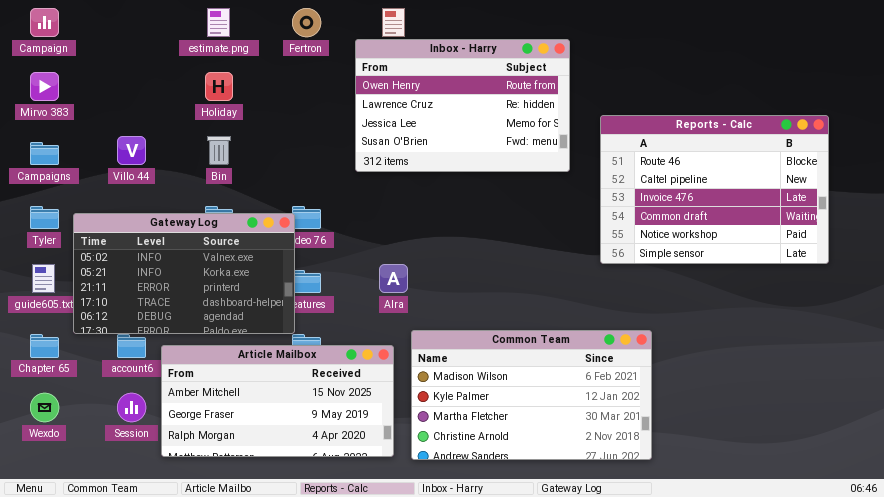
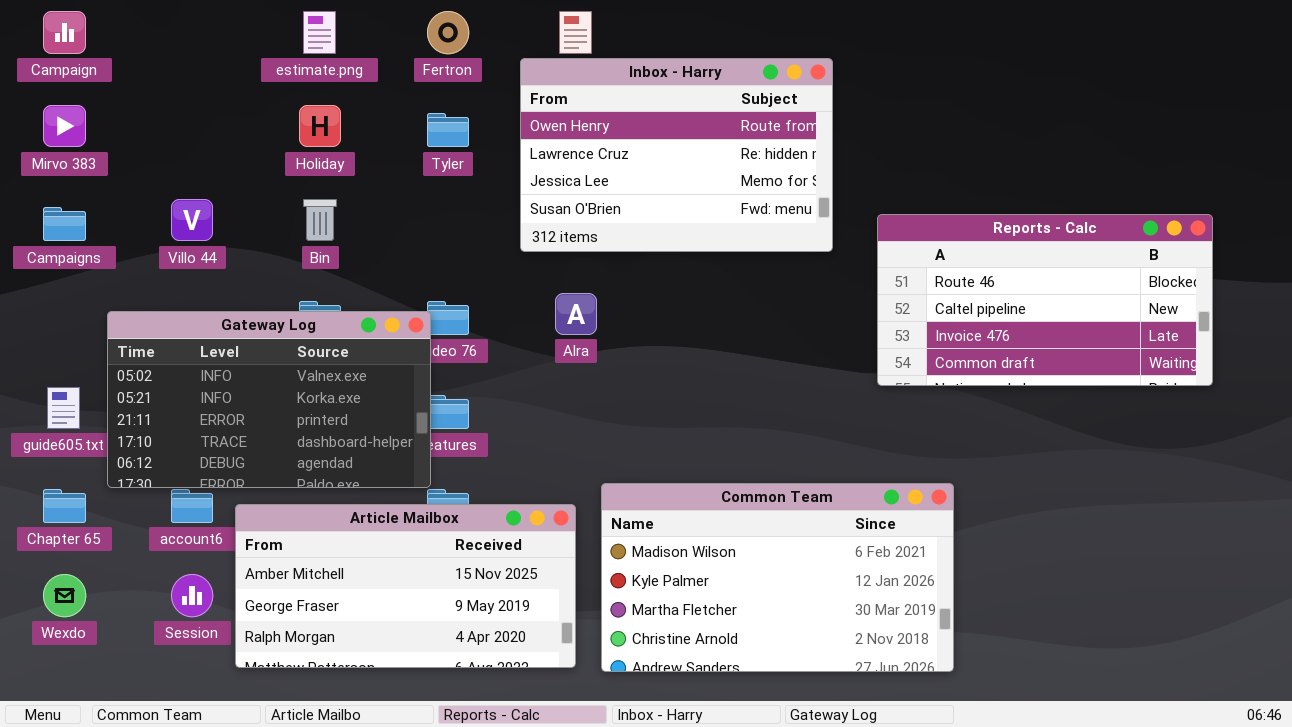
Reports - Calc: [600,115,829,264] -> [877,214,1213,386], resized
Tyler: [30,206,59,229] -> [427,113,469,147], moved
Alra: [379,264,408,293] -> [555,293,597,335], moved

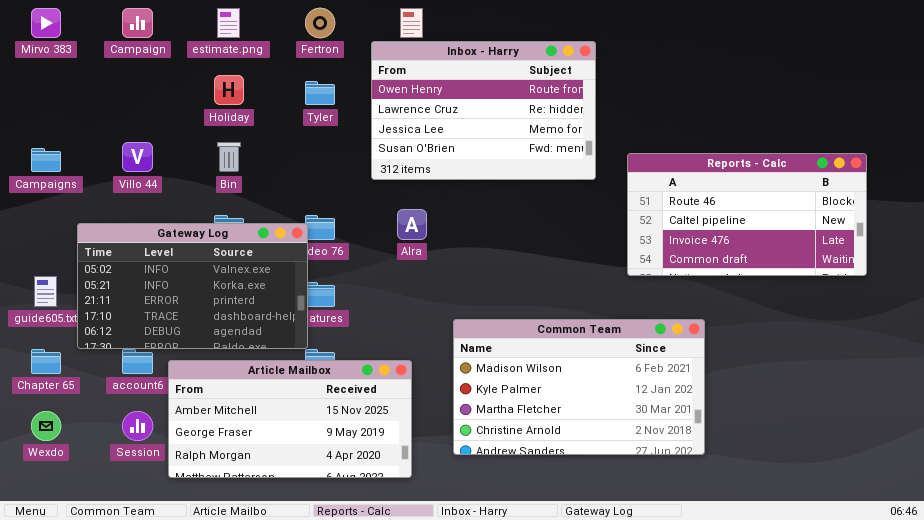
Campaign: [43,11,86,54] -> [122,8,153,38], moved
Mirvo 383: [43,105,86,147] -> [31,8,61,38], moved
Common Team: [601,483,954,672] -> [453,319,705,455], moved

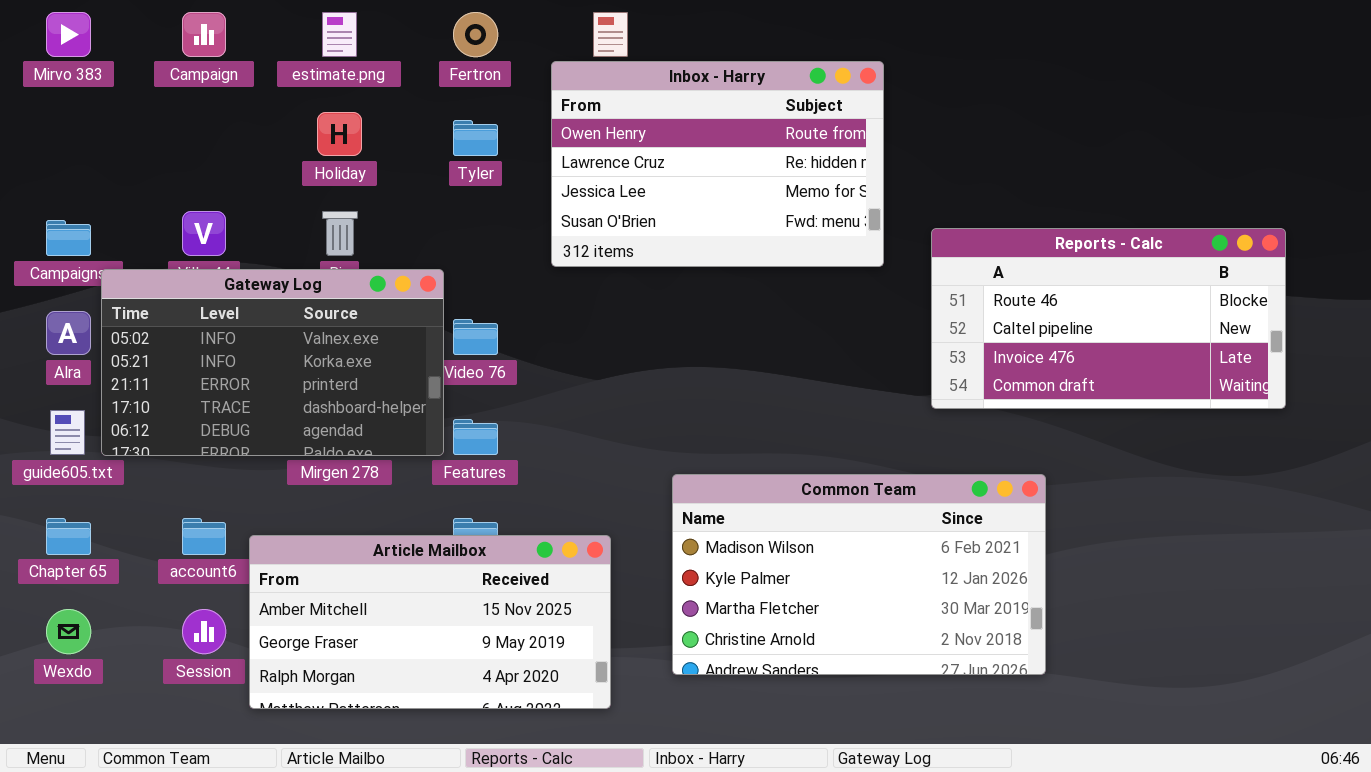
Alra: [397,209,427,240] -> [46,311,91,355], moved
Gateway Log: [77,223,308,349] -> [101,269,444,456], moved

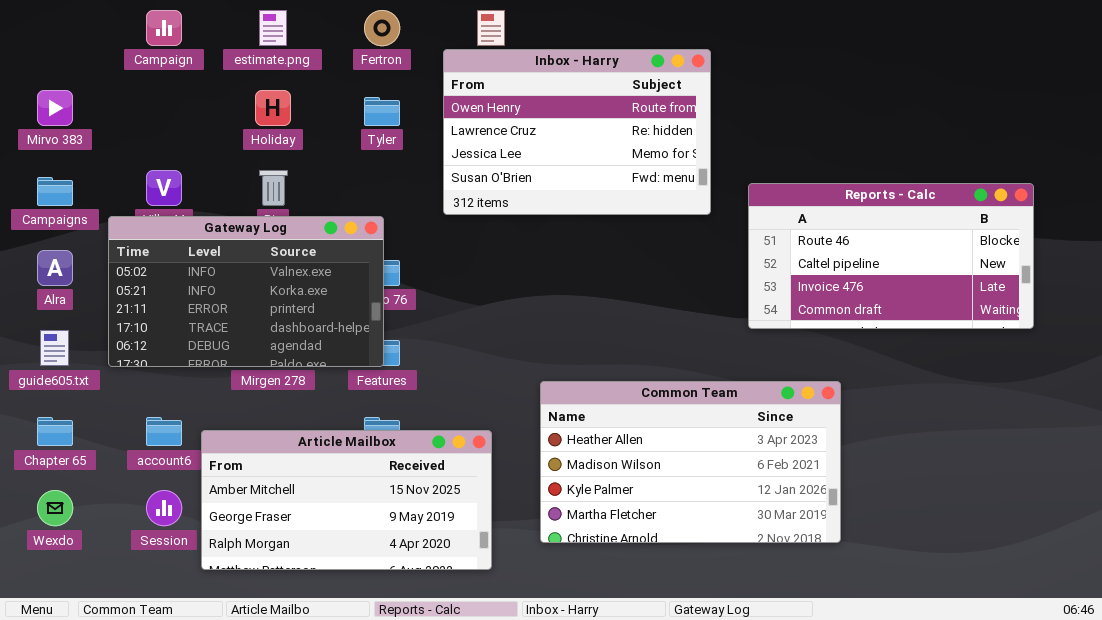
Mirvo 383: [46,12,91,57] -> [37,90,73,126], moved
Gateway Log: [101,269,444,456] -> [108,216,384,367], moved
Common Team: [672,474,1046,675] -> [540,381,841,543], scrolled up 1 row

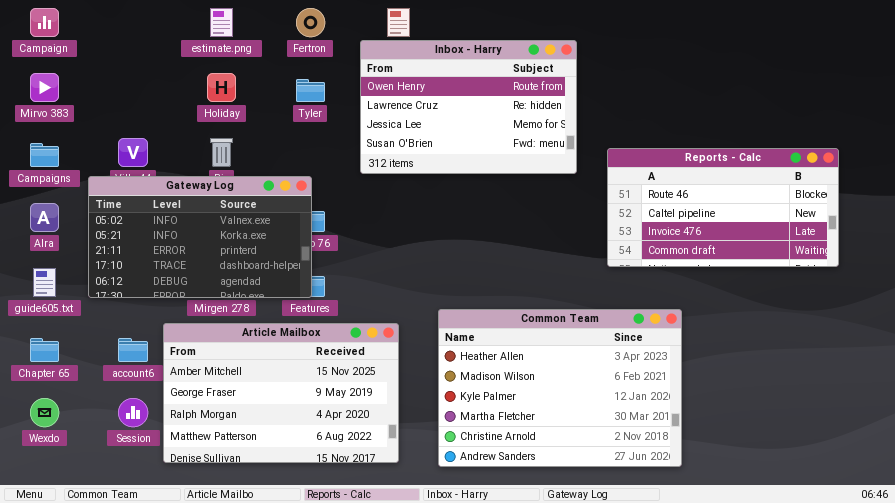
Campaign: [146,10,182,46] -> [30,8,59,37], moved
Common Team: [540,381,841,543] -> [438,309,682,467], resized
Article Mailbox: [201,430,492,570] -> [163,323,399,463], resized

